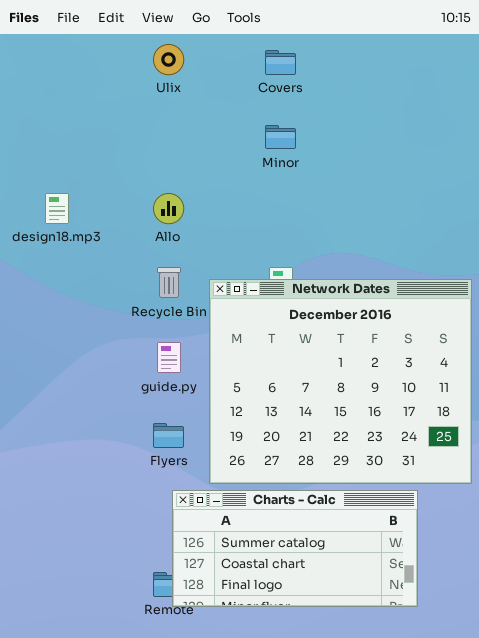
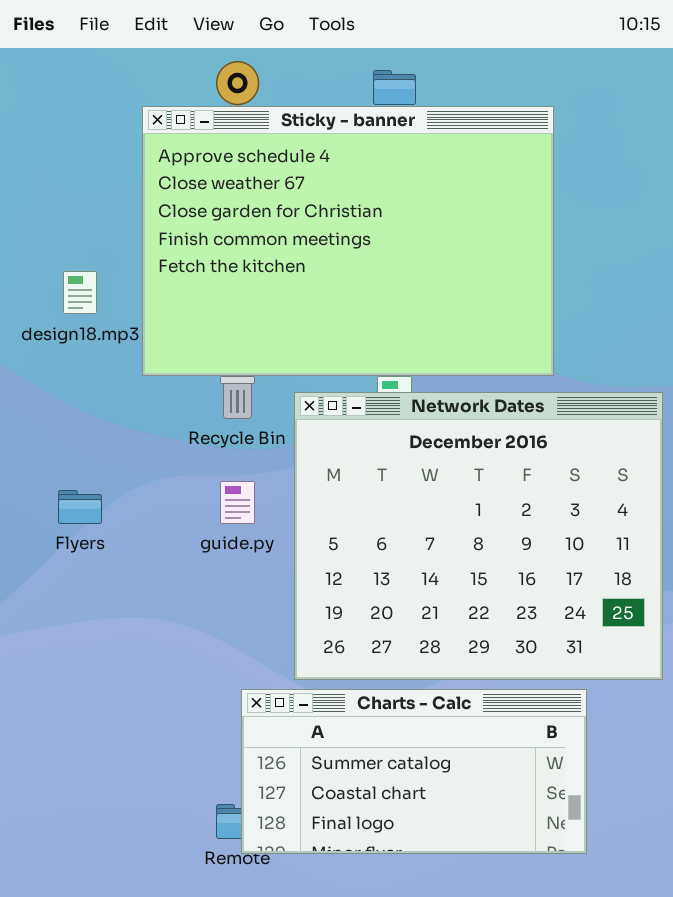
Sticky - banner: none -> [142,106,554,376], opened
Flyers: [153,423,184,448] -> [58,490,102,524], moved

